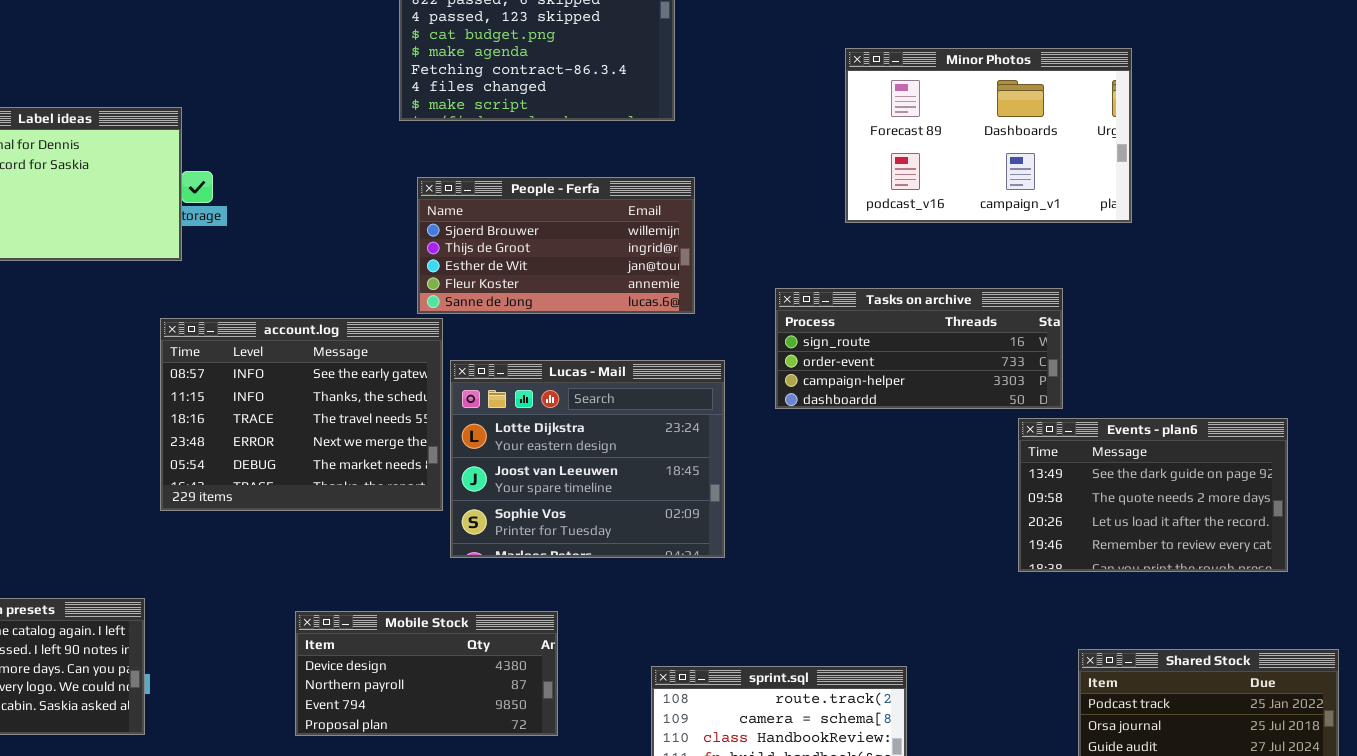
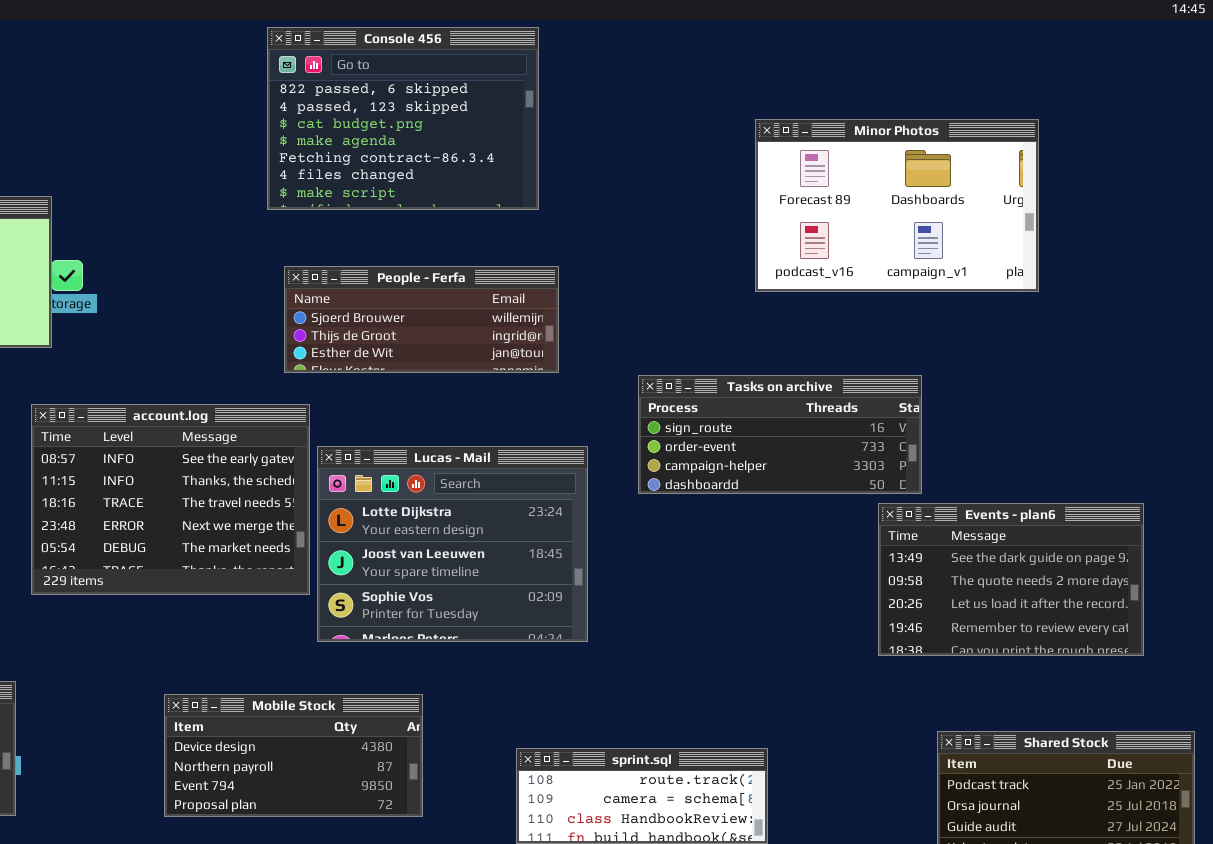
Minor Photos: [845,48,1132,223] -> [755,119,1039,292], moved
People - Ferfa: [417,177,695,314] -> [284,266,559,373], resized

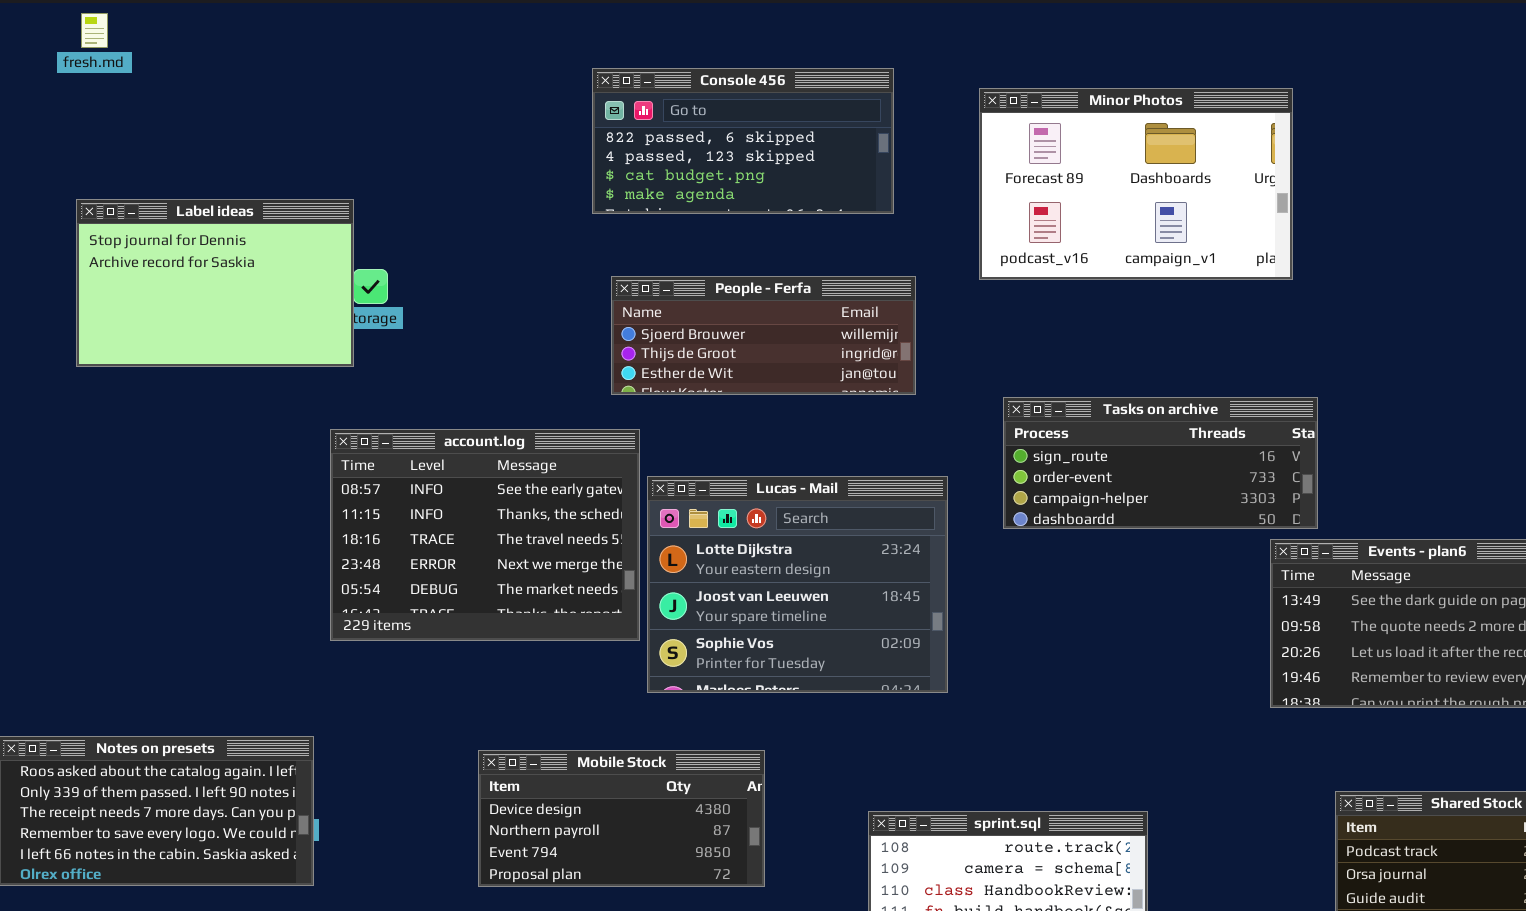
Console 456: [267,27,539,210] -> [592,68,894,214], resized
Minor Photos: [755,119,1039,292] -> [979,88,1293,280], moved

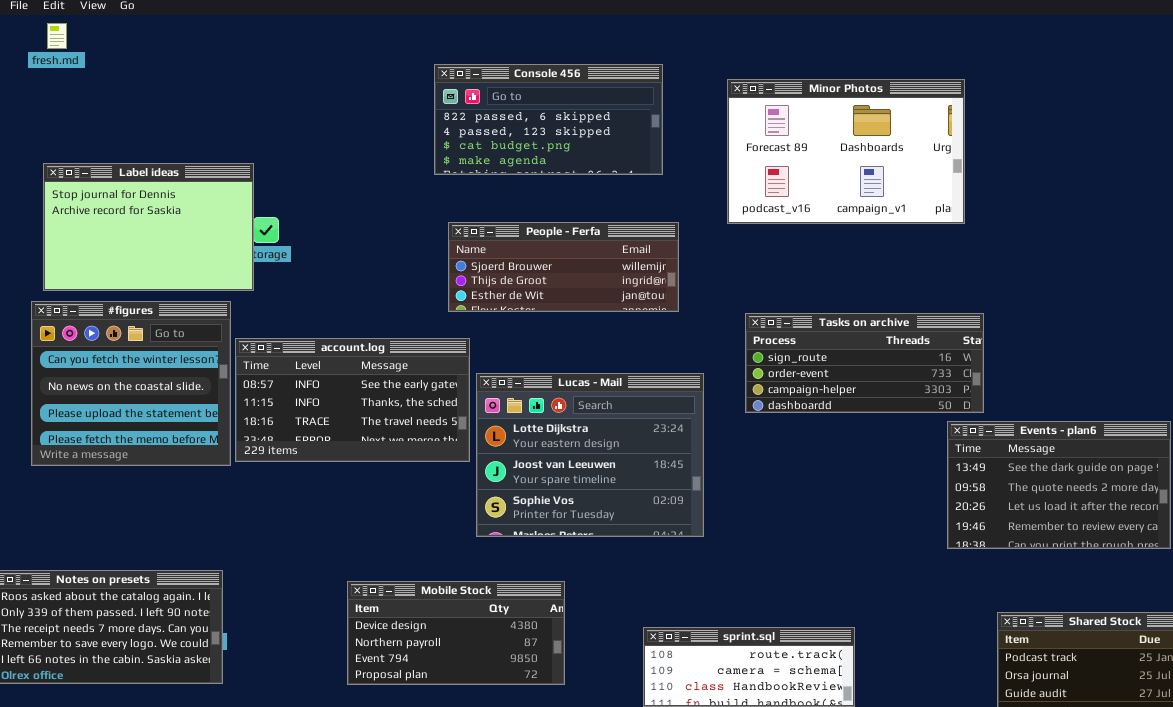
#figures: none -> [31,301,231,466], opened
account.log: [330,429,640,641] -> [235,338,470,462], resized

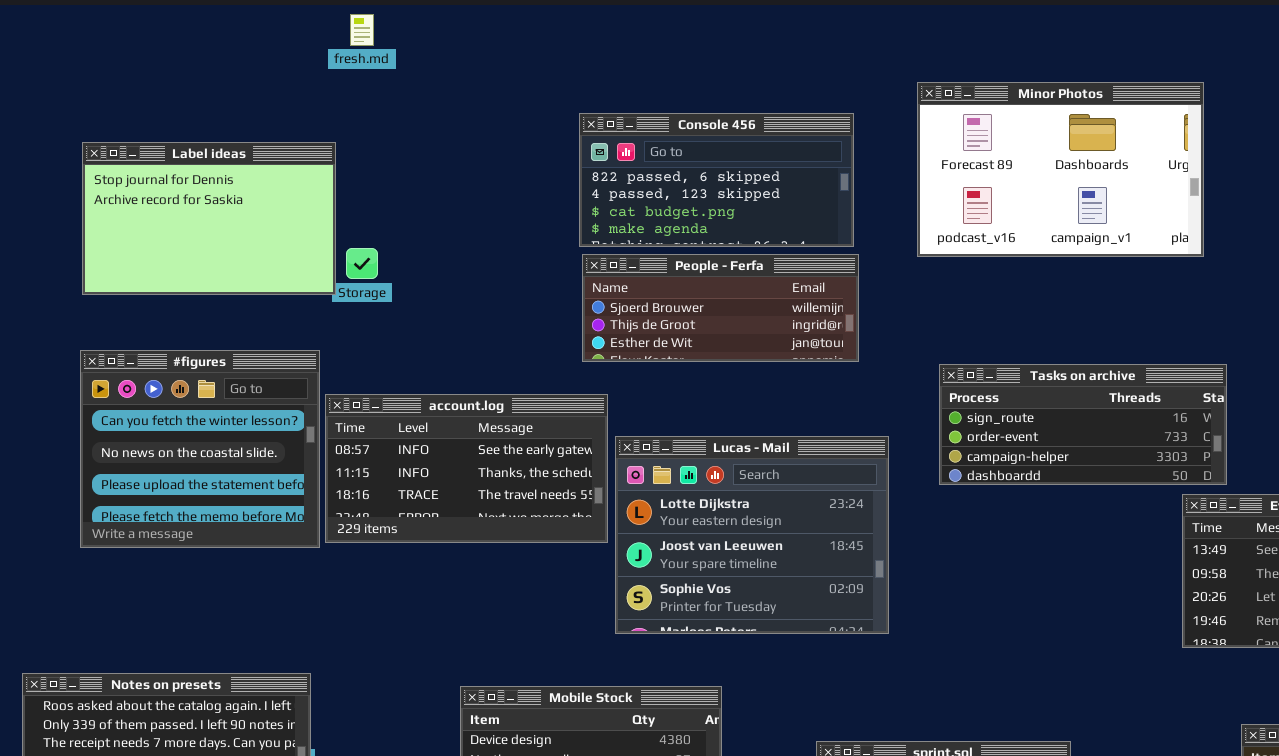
fresh.md: [47,23,67,49] -> [350,14,374,46], moved
Console 456: [434,64,663,175] -> [579,113,854,247], moved
Label ideas: [43,163,254,291] -> [82,142,336,295], moved

